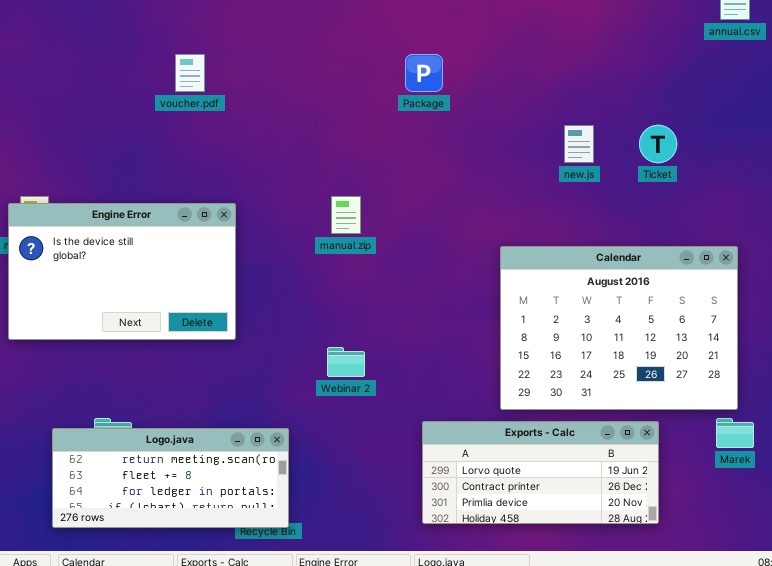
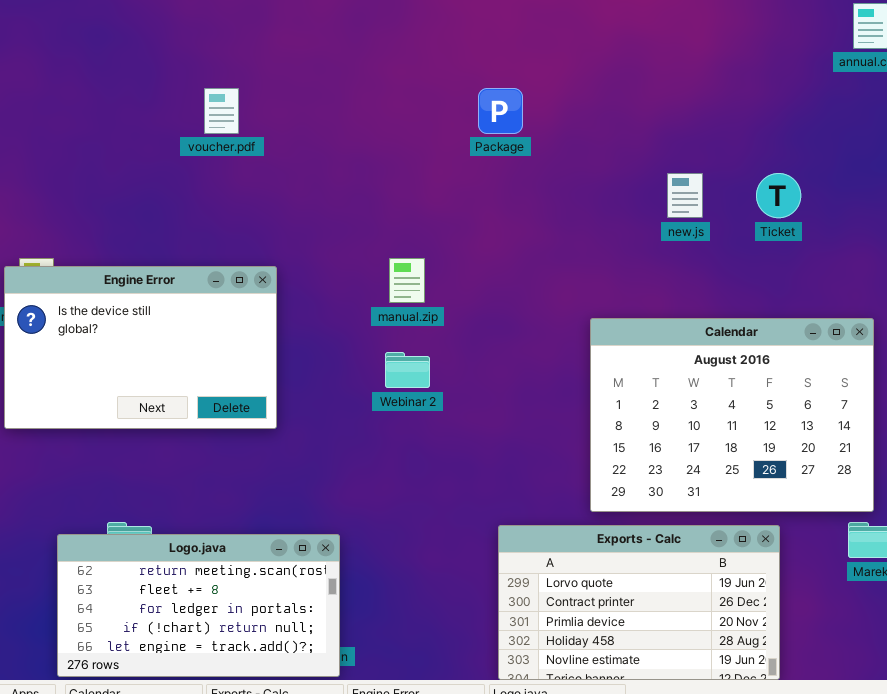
Webinar 2: [327,347,365,377] -> [385,352,430,388], moved
Exports - Calc: [422,421,659,524] -> [498,525,780,680], resized
Logo.java: [52,428,289,528] -> [57,534,340,677], resized

